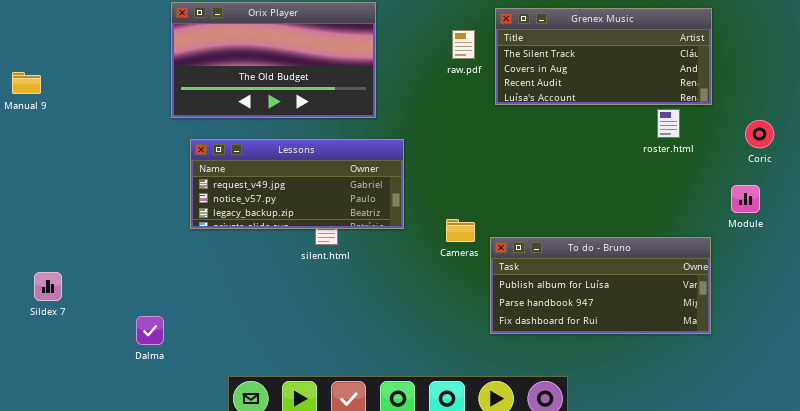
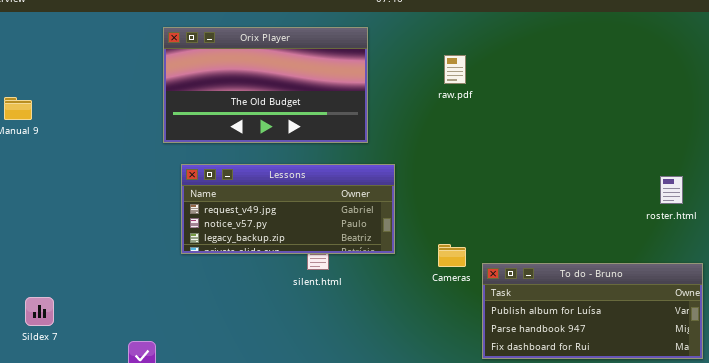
Grenex Music: [495,8,712,105] -> none, closed
roster.html: [657,109,680,138] -> [660,176,683,204], moved

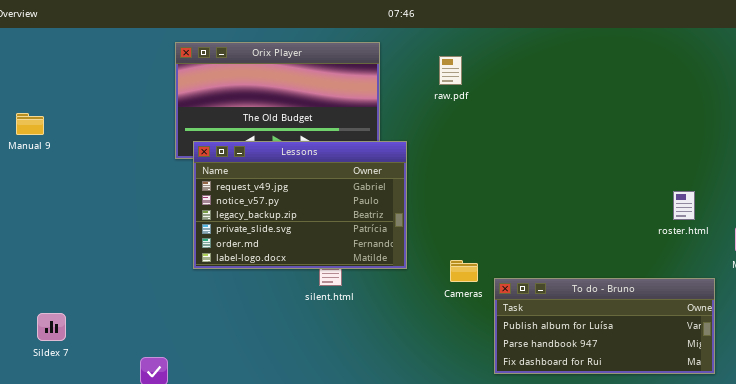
raw.pdf: [444,55,466,84] -> [439,56,462,85], moved
Lessons: [181,164,395,254] -> [193,141,407,269], resized

